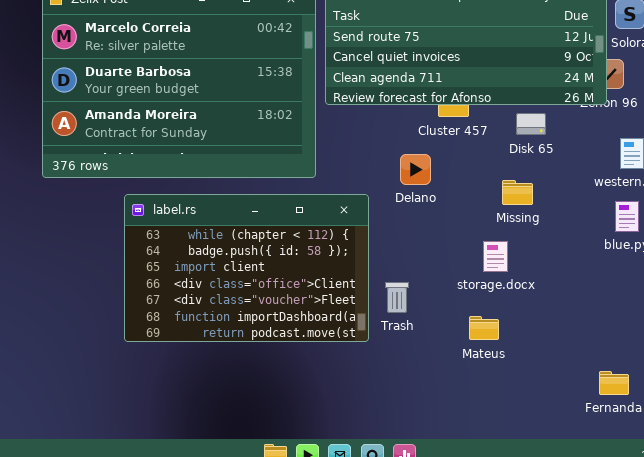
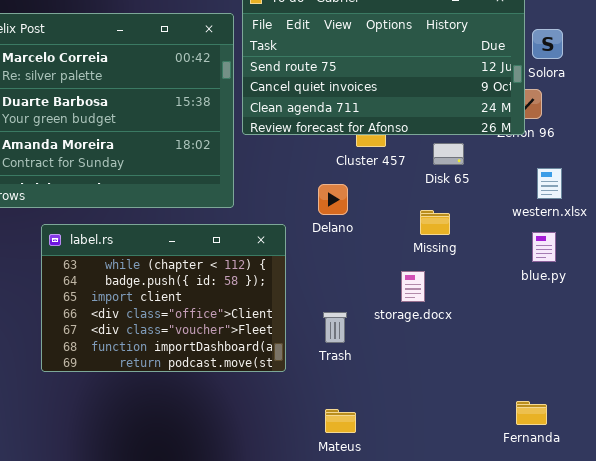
Trash: [385,282,409,313] -> [323,312,347,343], moved
Mateus: [469,316,499,340] -> [325,409,356,433], moved

